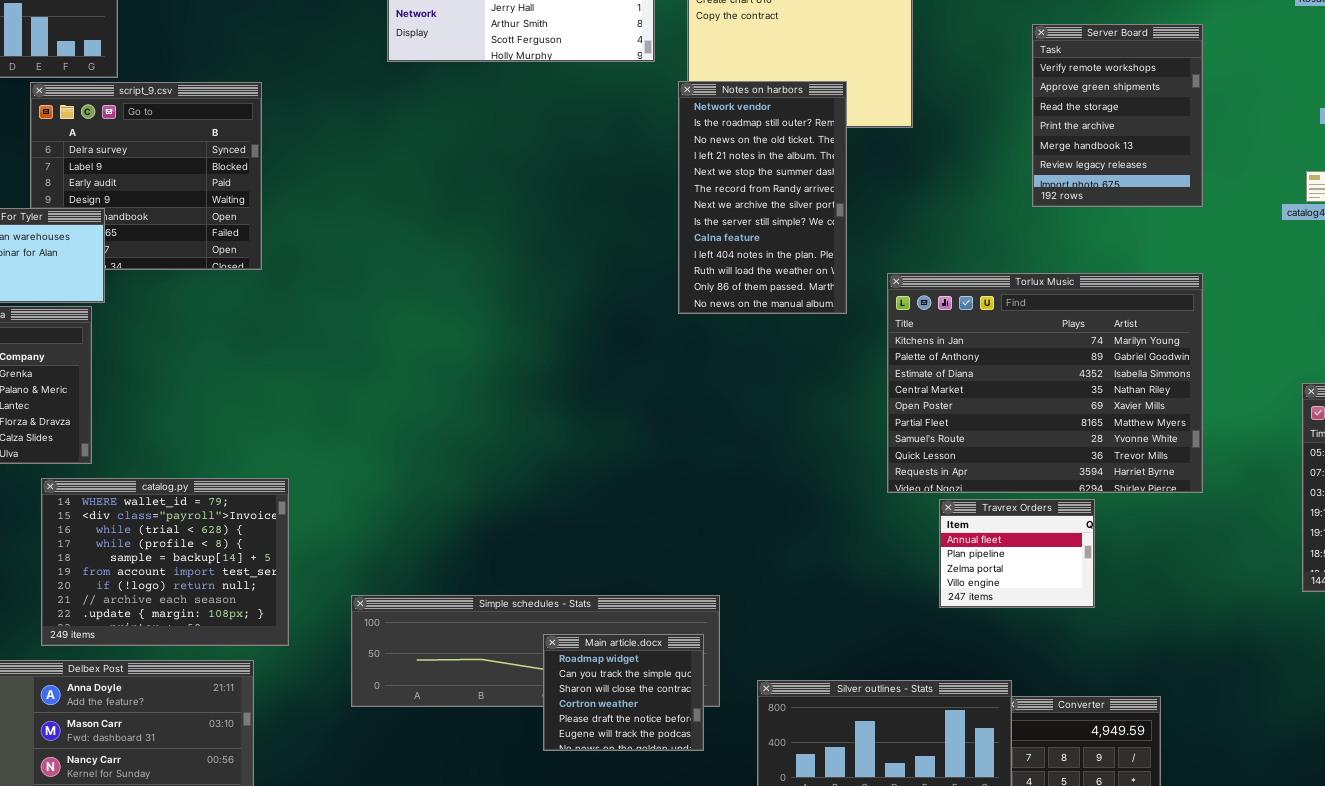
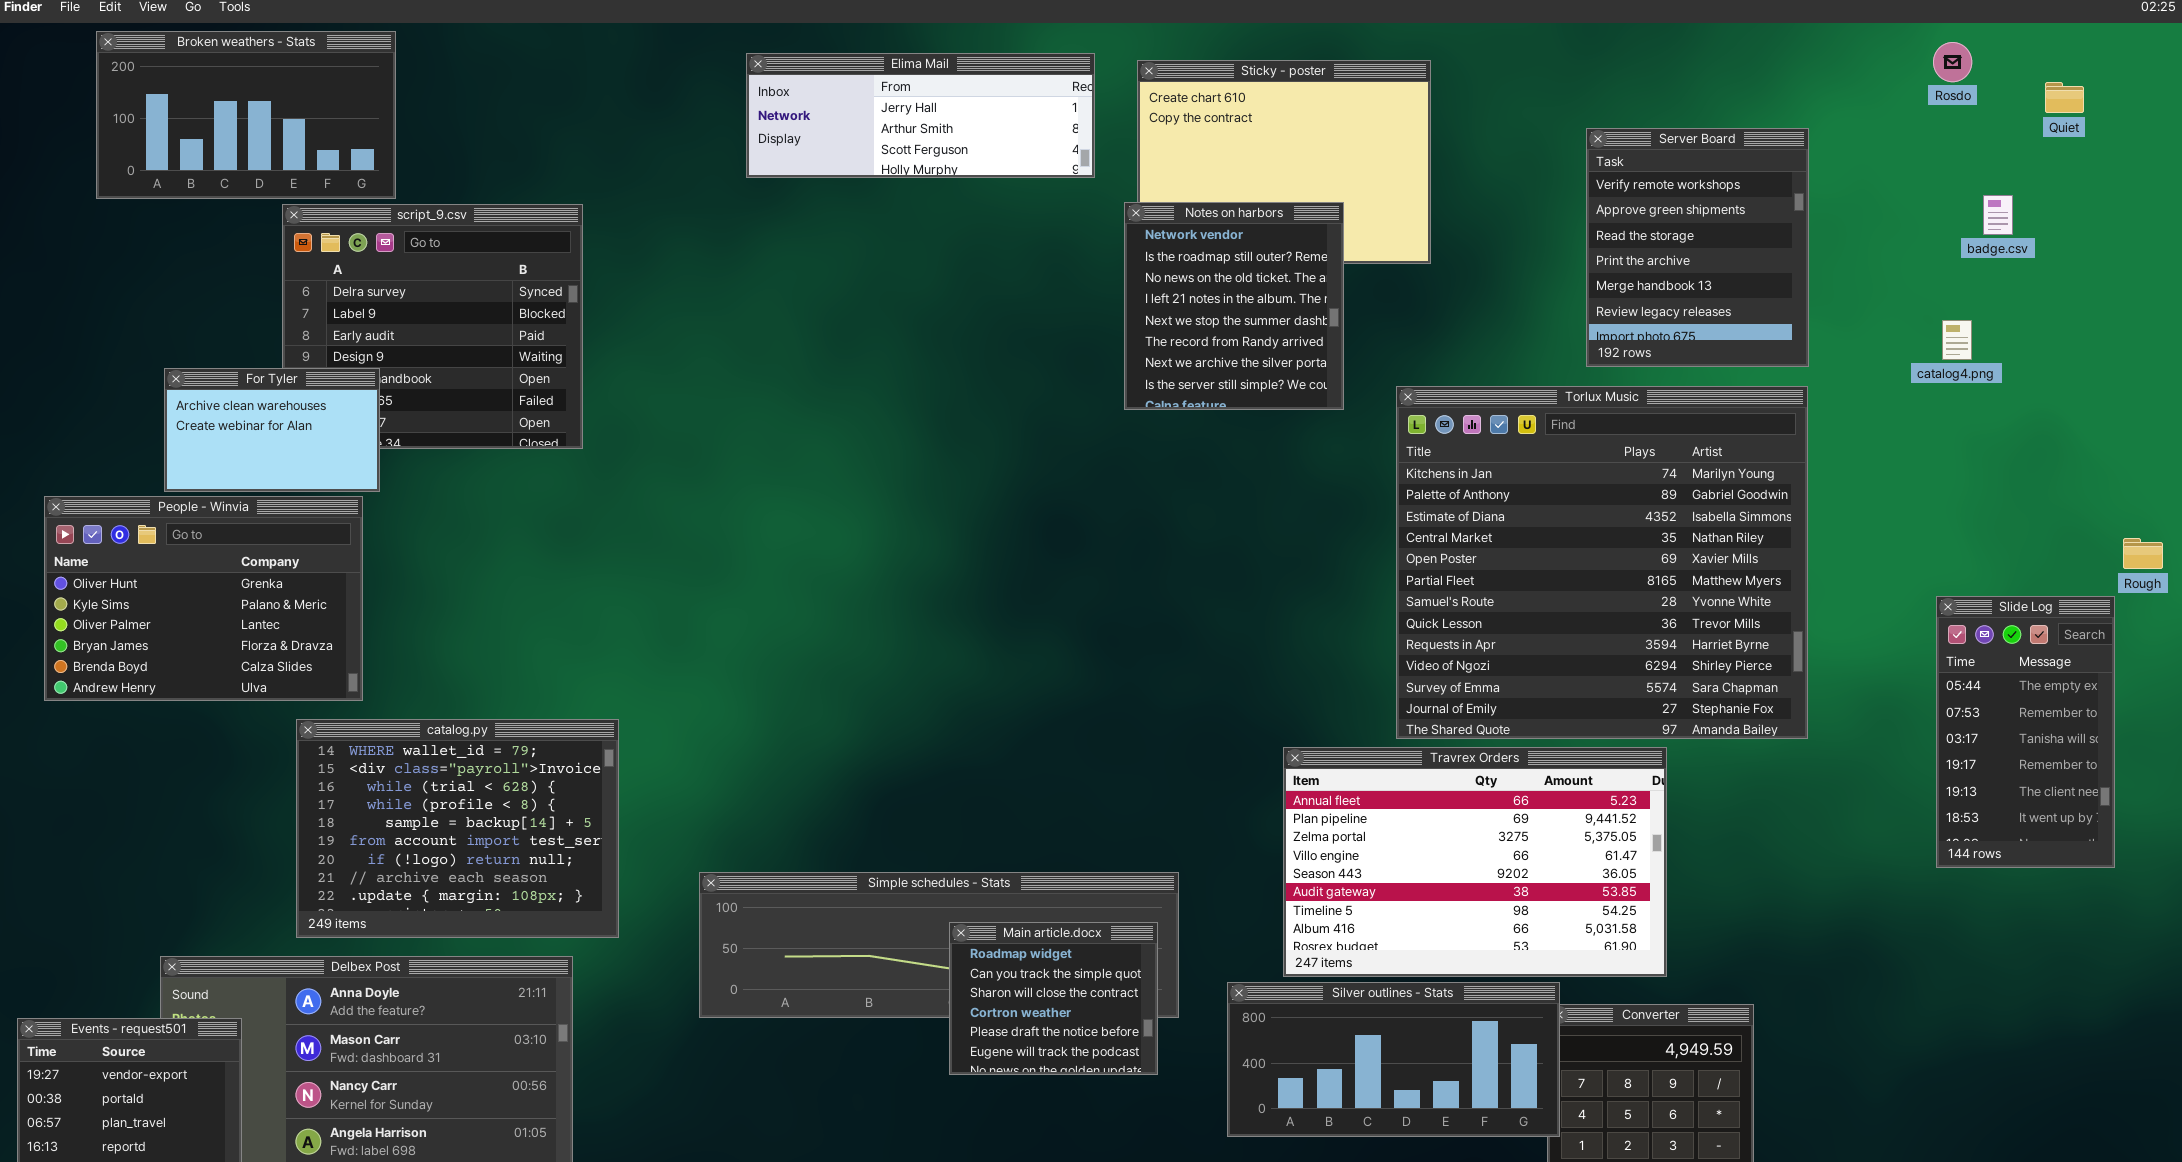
Notes on harbors: [678,81,847,314] -> [1124,202,1344,410], resized
Torlux Music: [887,273,1203,493] -> [1396,386,1808,739], resized
Travrex Orders: [939,499,1095,608] -> [1283,747,1667,977], resized

